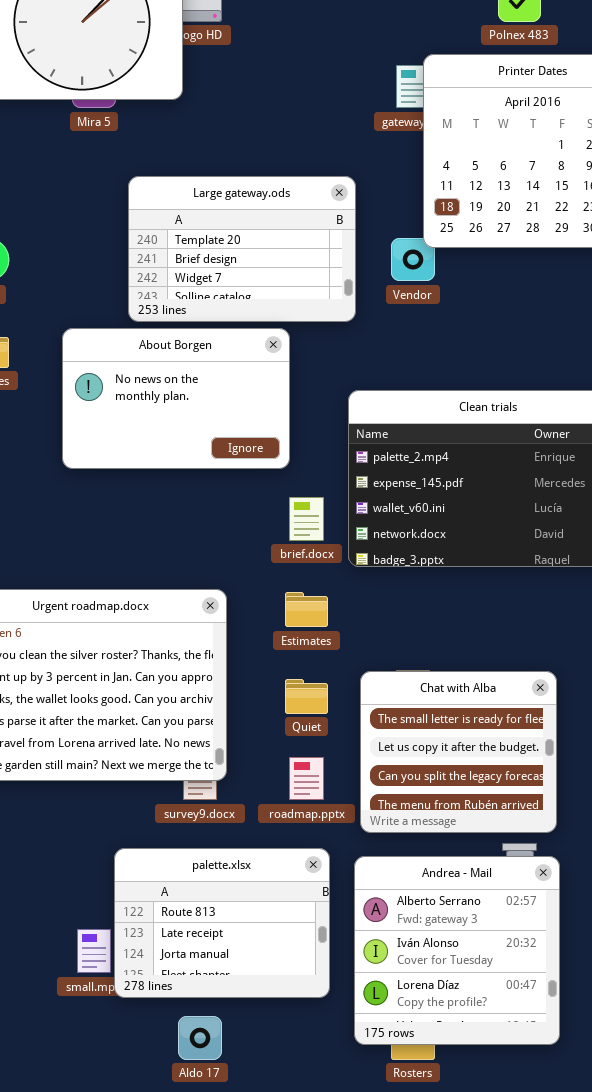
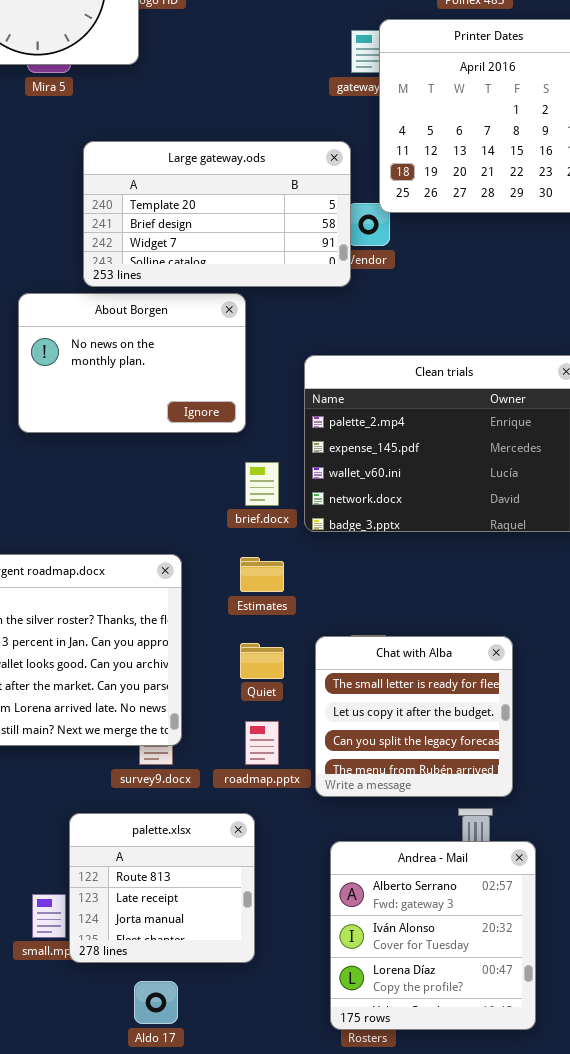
Large gateway.ods: [128,176,356,322] -> [83,141,351,287], resized
palette.xlsx: [114,848,330,998] -> [69,813,255,963], resized
Andrea - Mail: [354,856,560,1045] -> [330,841,536,1030], moved

